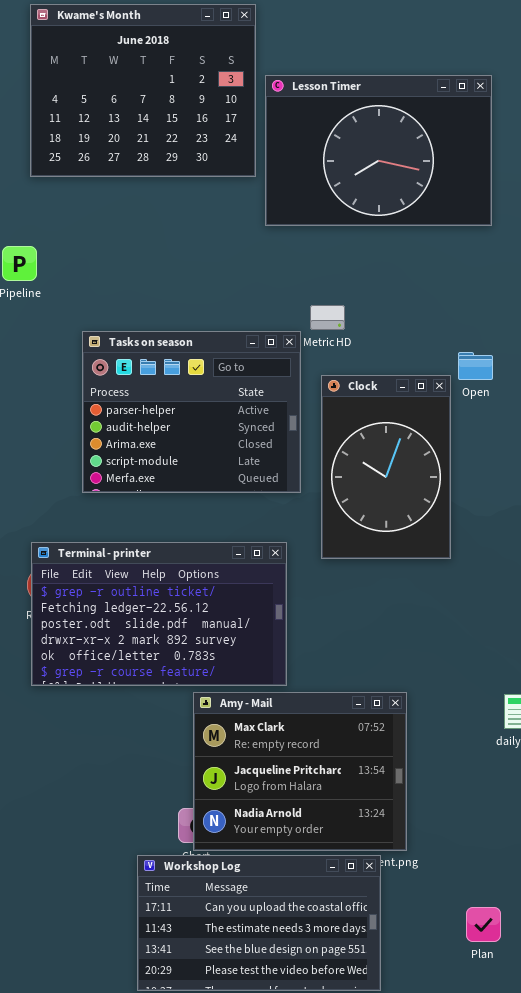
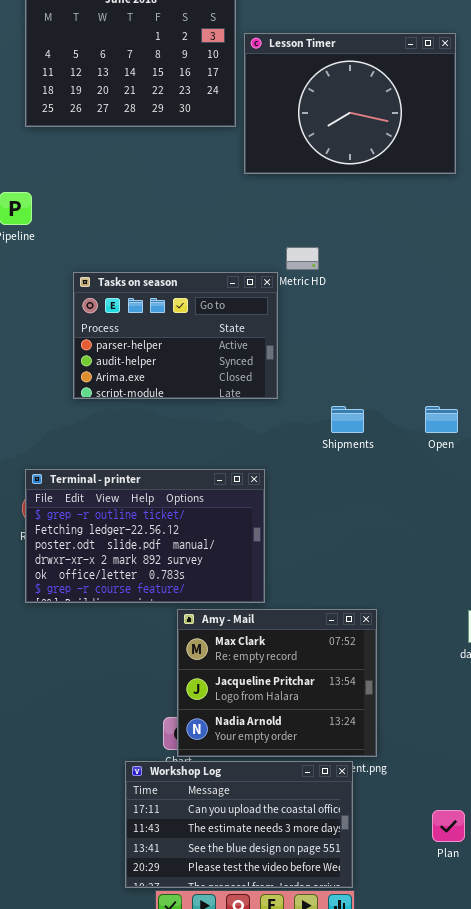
Tasks on season: [82,331,301,493] -> [73,272,278,399], resized
Open: [458,352,493,380] -> [425,406,458,433], moved
Clock: [321,375,451,559] -> none, closed

